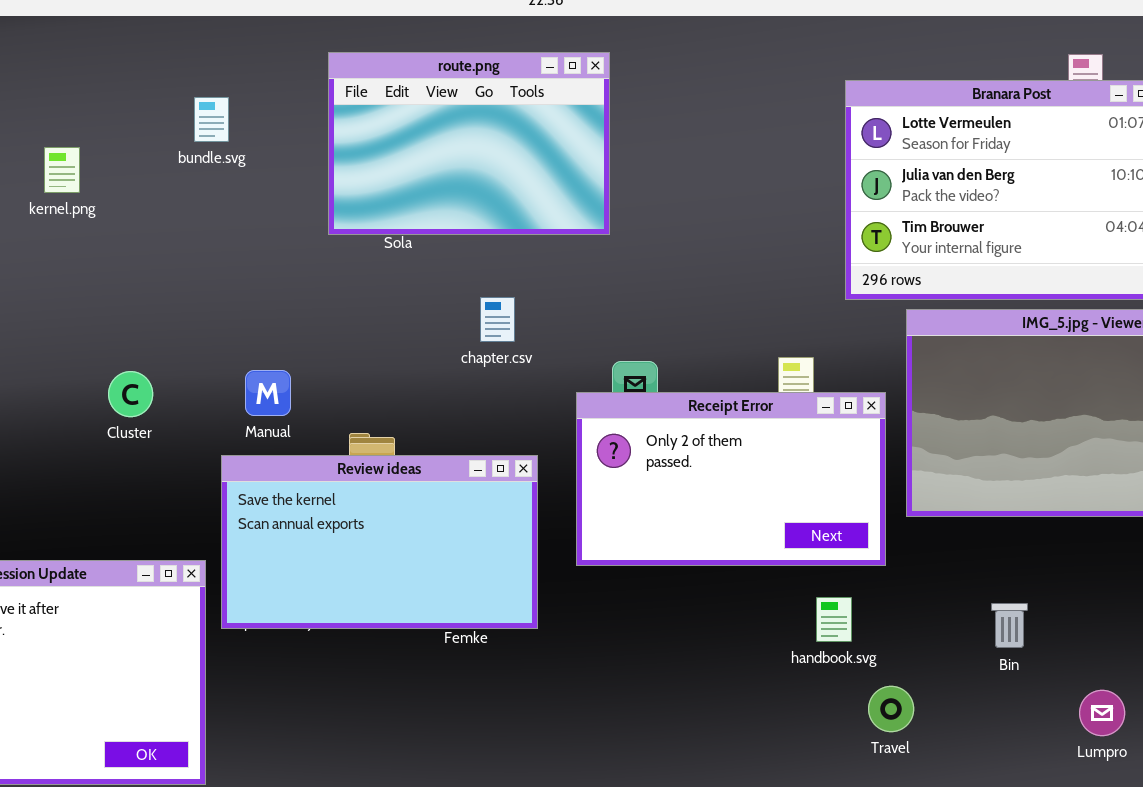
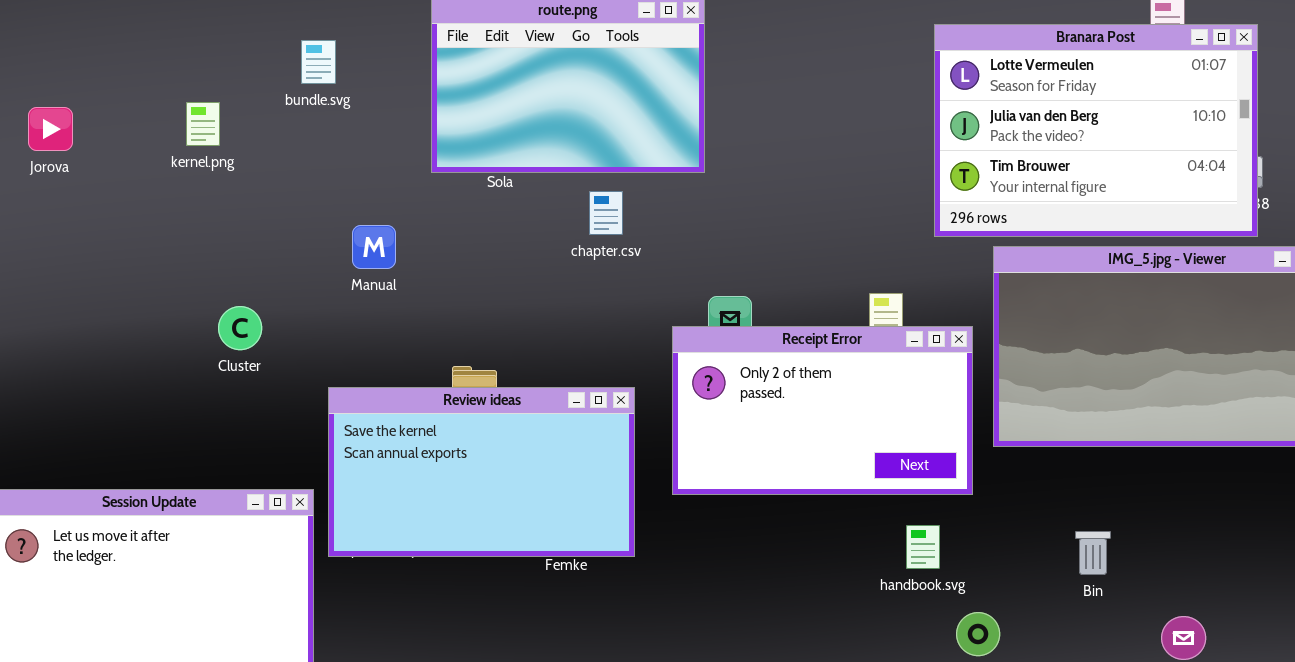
kernel.png: [44,147,80,193] -> [186,102,220,146], moved
chapter.csv: [480,297,515,342] -> [589,191,623,235], moved
Manual: [245,370,291,416] -> [352,225,396,269], moved

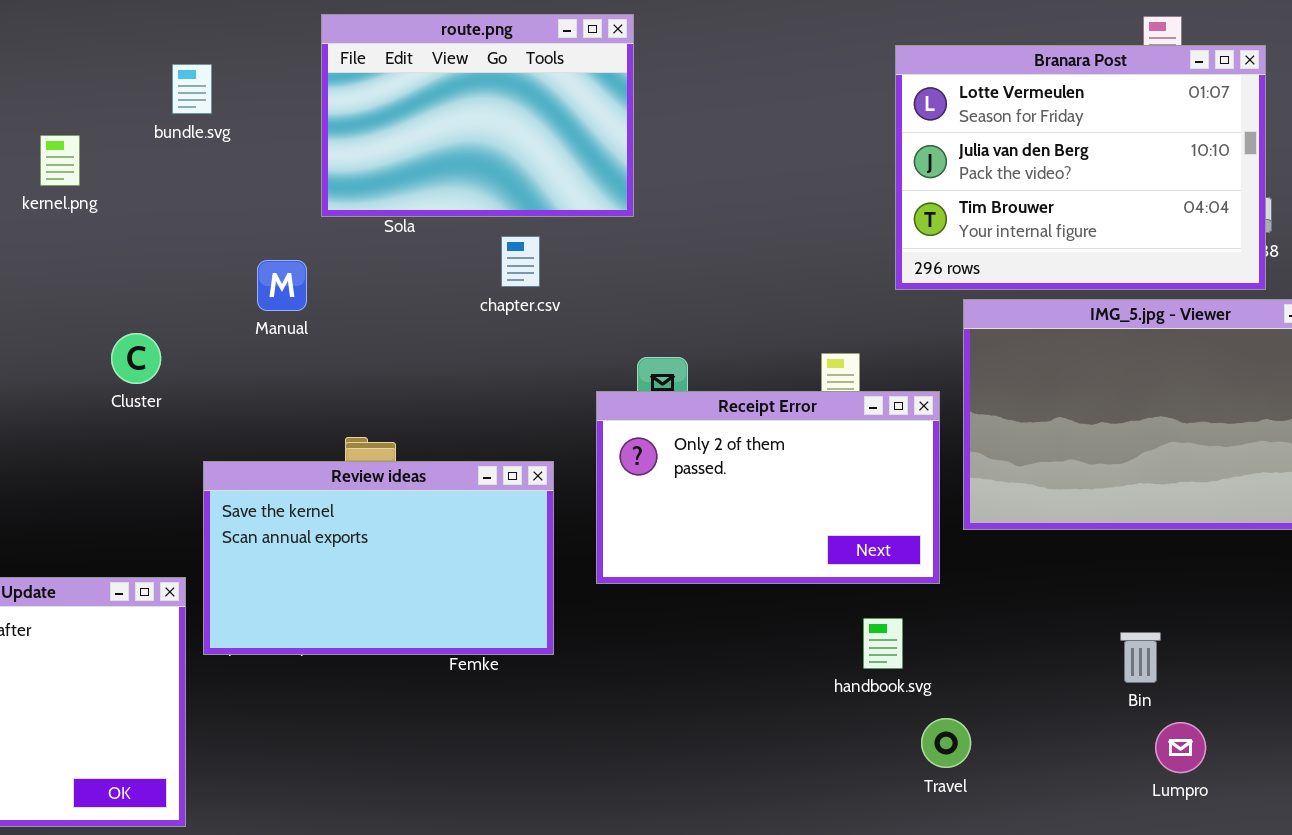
Manual: [352,225,396,269] -> [257,260,307,311], moved
Cluster: [218,306,262,350] -> [111,333,161,384], moved
Bin: [1075,531,1111,575] -> [1120,632,1161,683], moved

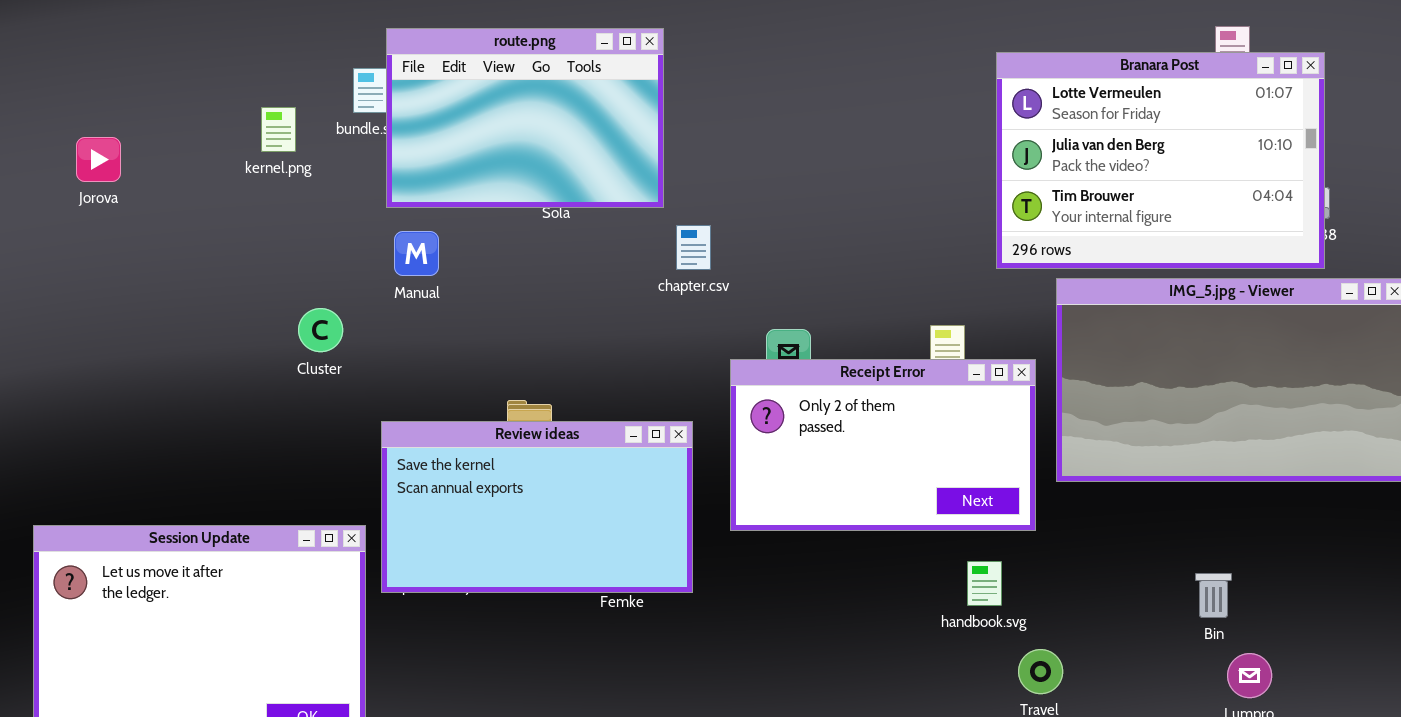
route.png: [321,14,634,217] -> [386,28,664,208], moved
kernel.png: [40,135,80,186] -> [261,107,296,152], moved
chapter.csv: [501,236,540,287] -> [676,225,711,270], moved
Manual: [257,260,307,311] -> [394,231,439,276], moved

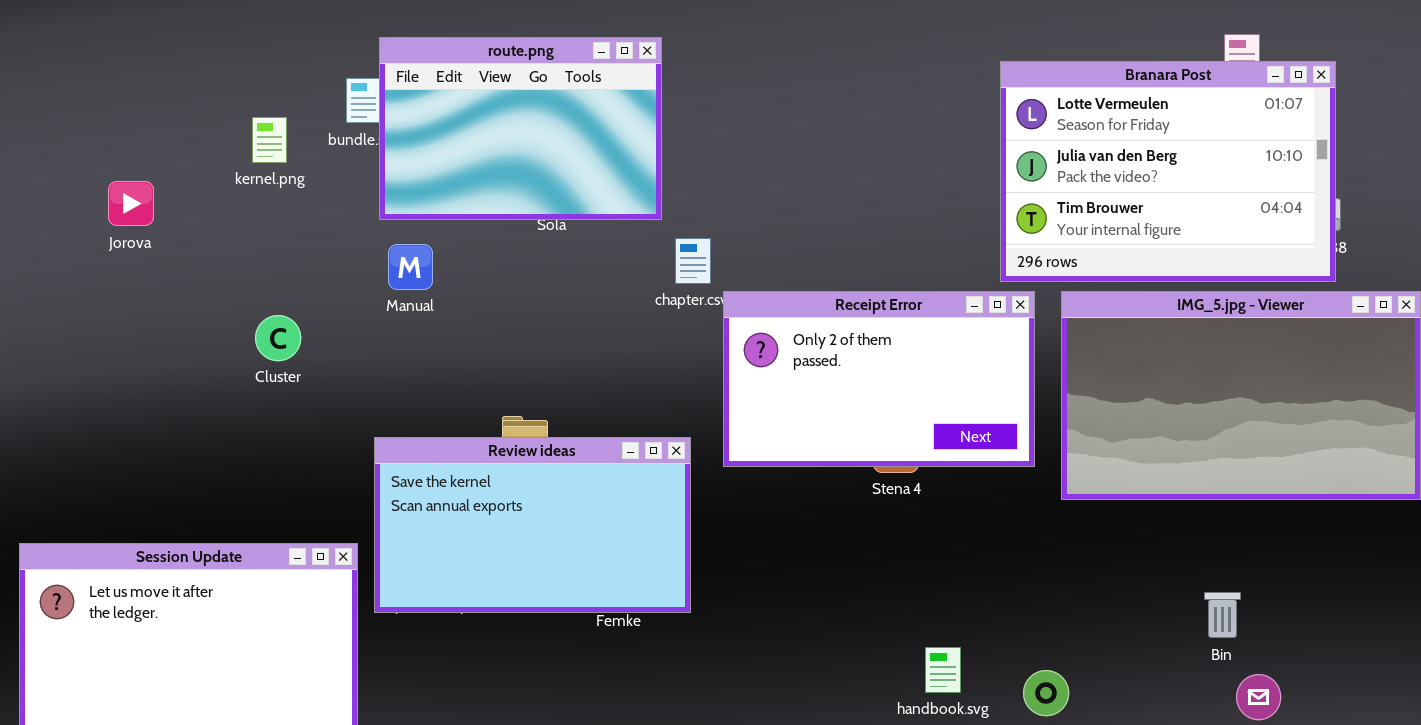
Jorova: [76,137,121,182] -> [108,181,154,226], moved
Cluster: [298,308,343,352] -> [255,315,301,361], moved
Receipt Error: [730,359,1036,531] -> [723,291,1035,467], moved
handbook.svg: [967,561,1002,606] -> [925,647,961,693], moved

